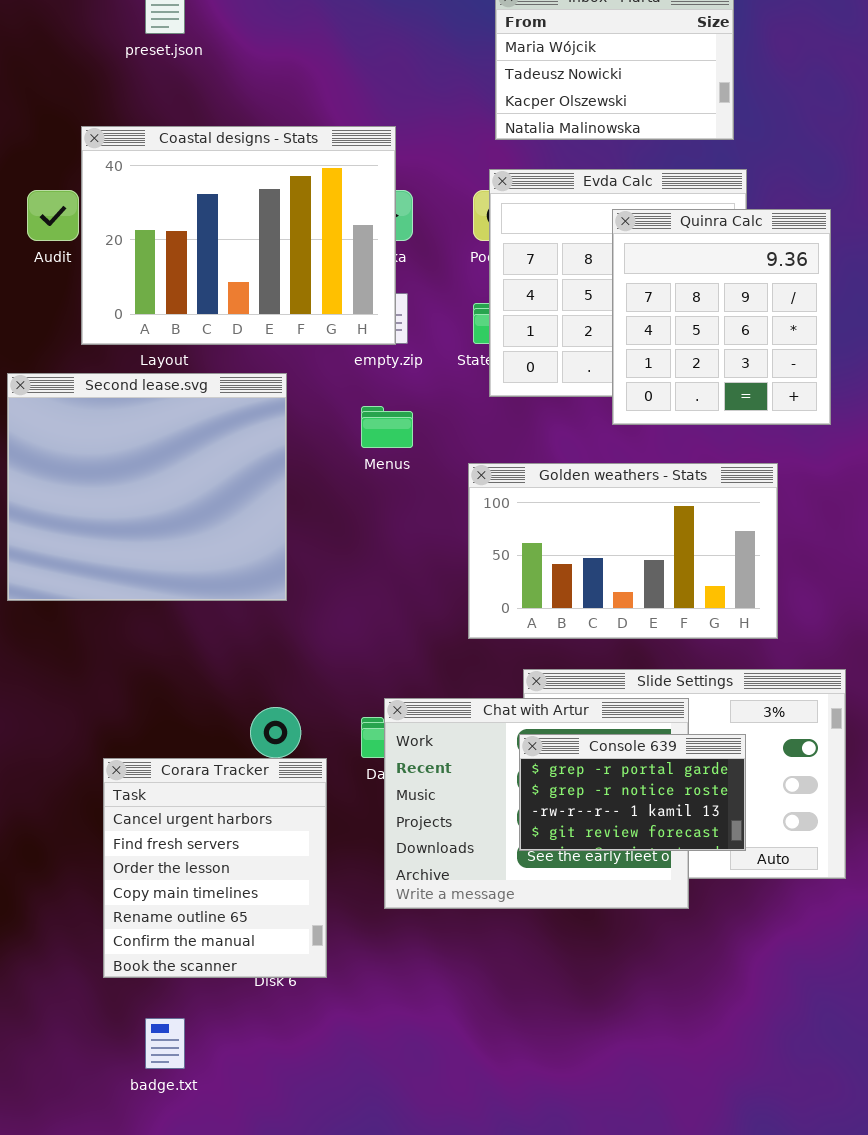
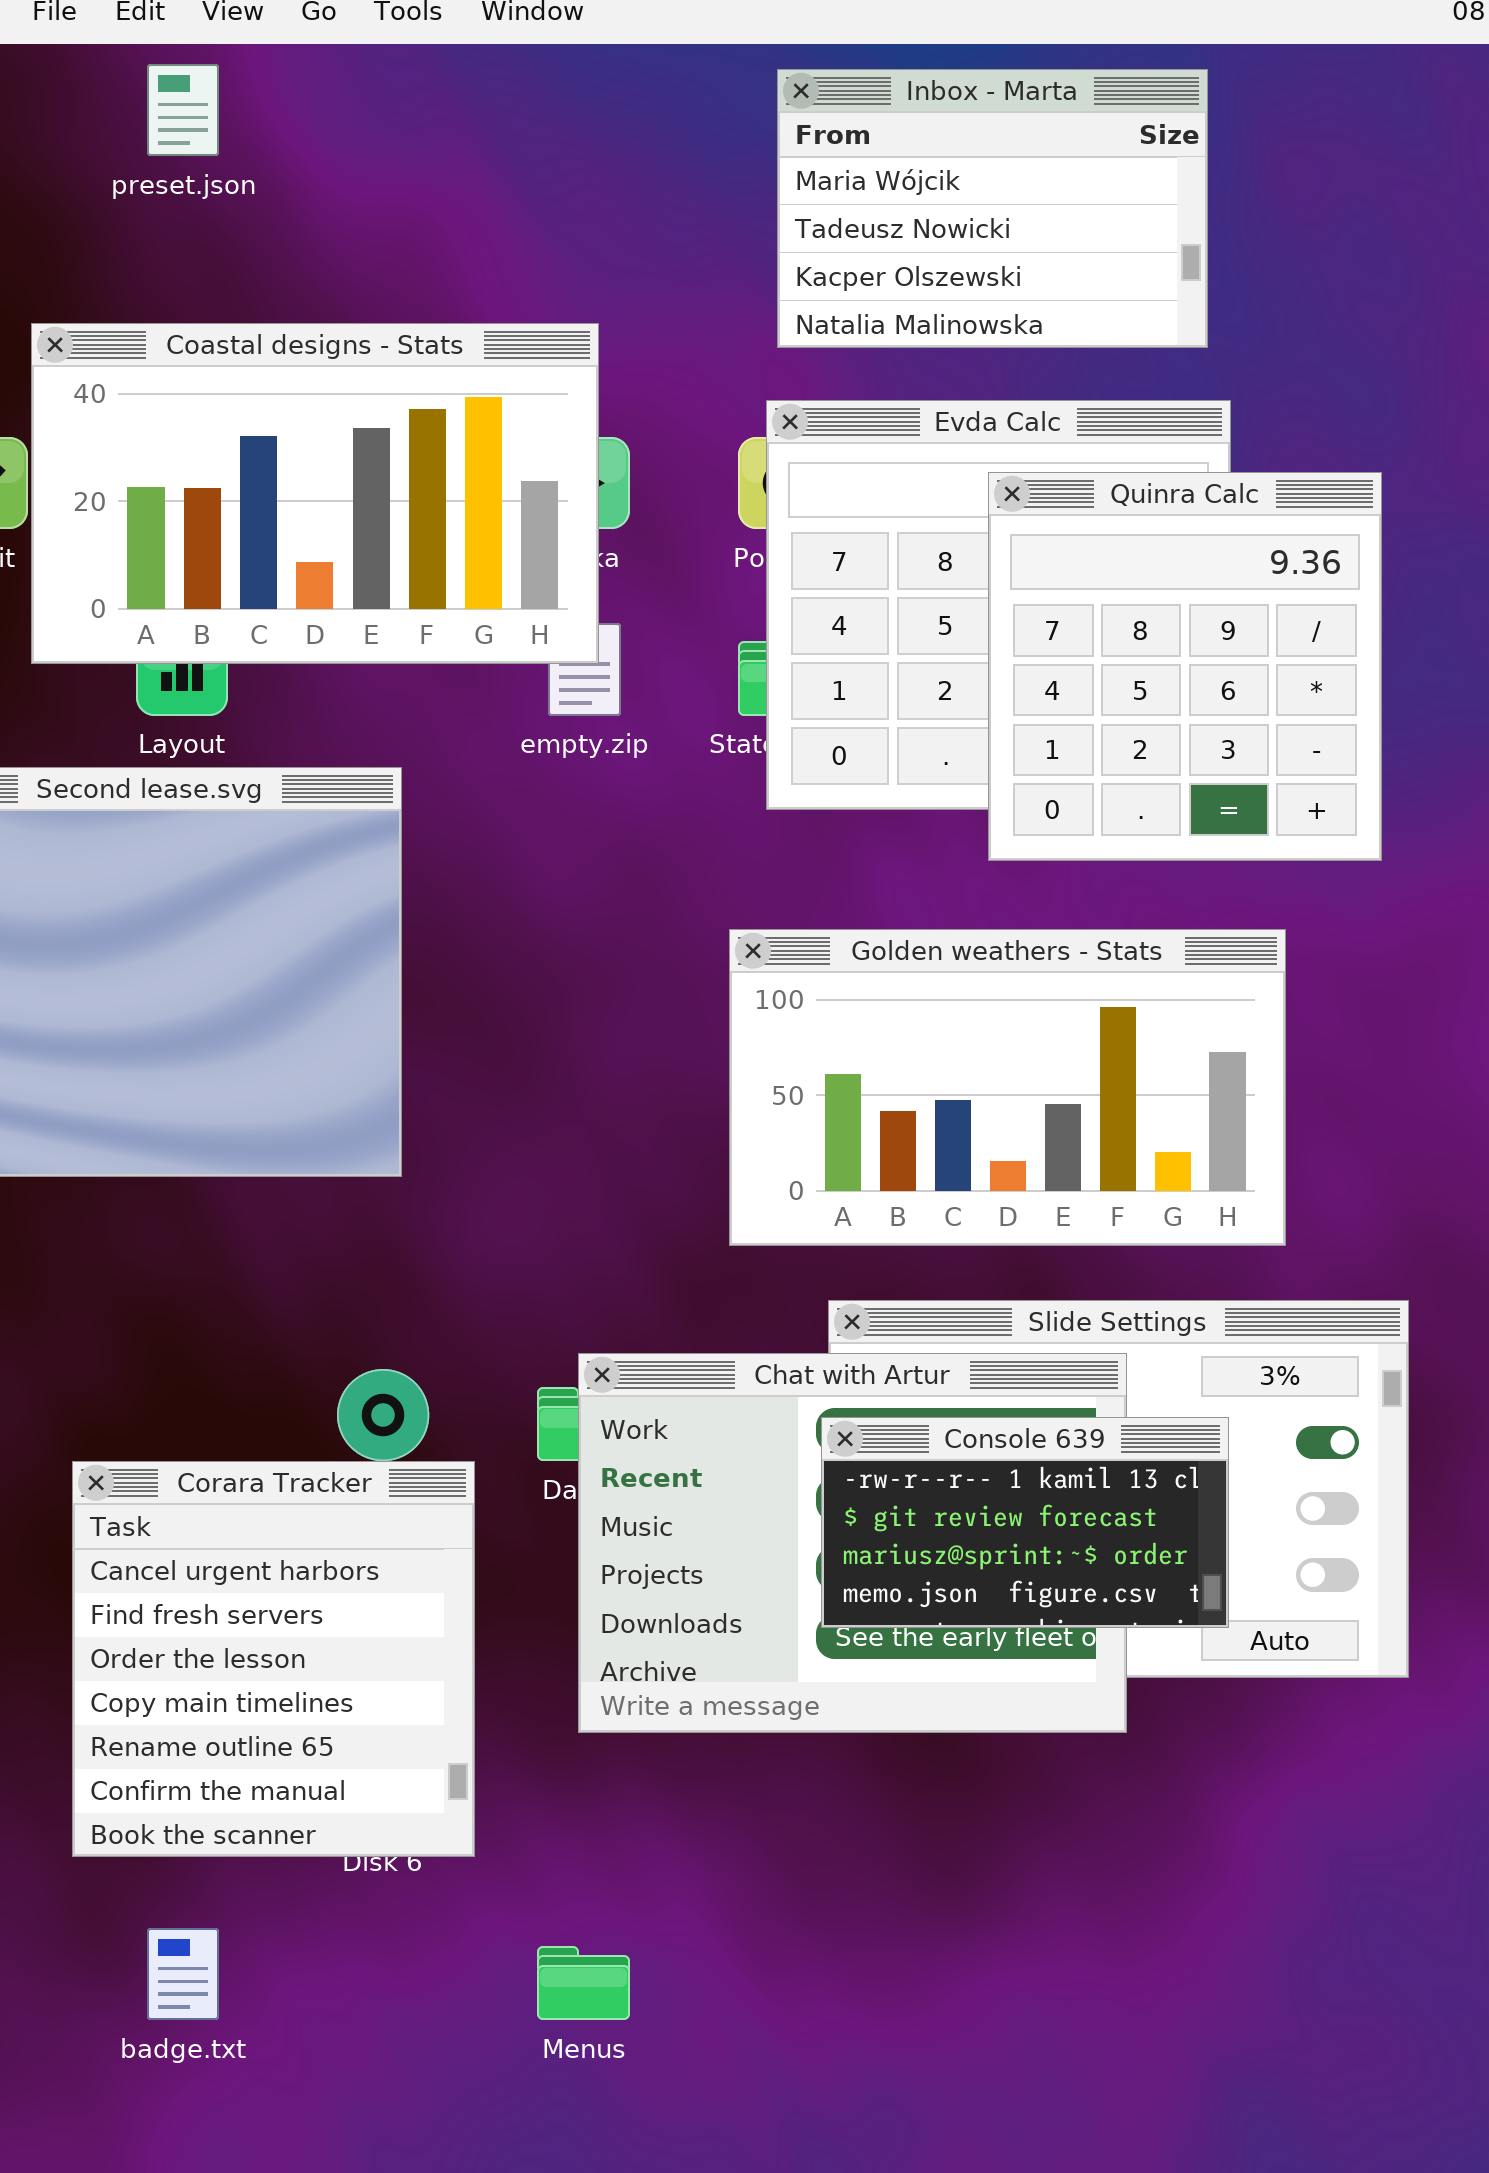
Coastal designs - Stats: [81,126,396,345] -> [31,323,599,664], resized
Menus: [361,406,413,448] -> [537,1946,630,2020], moved
Console 639: [519,734,746,851] -> [821,1417,1229,1628], scrolled down 2 rows

